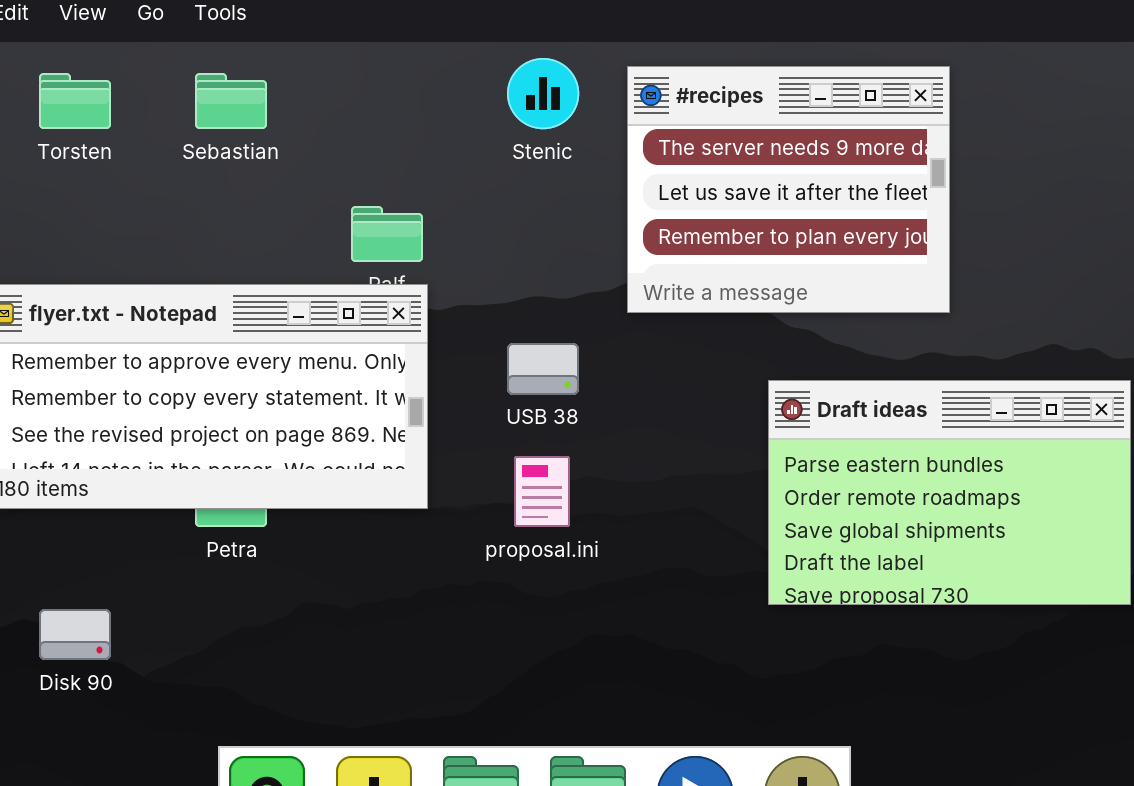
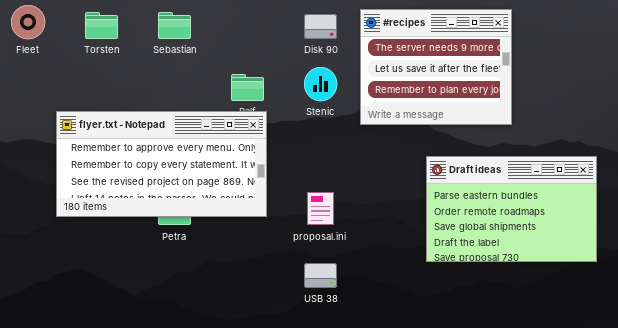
Stenic: [507,58,579,129] -> [304,67,337,101], moved
USB 38: [507,343,579,395] -> [304,263,337,288], moved
Disk 90: [39,609,111,660] -> [304,14,337,39], moved

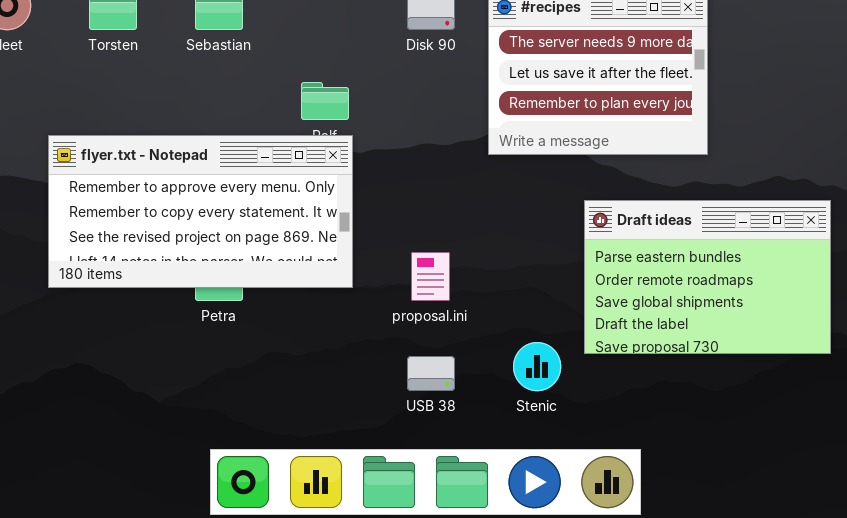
Stenic: [304,67,337,101] -> [513,342,561,391], moved

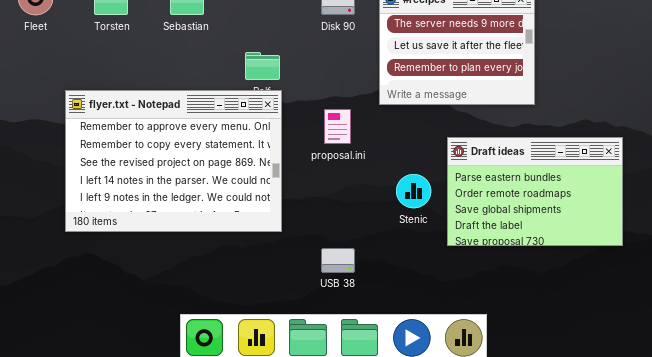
flyer.txt - Notepad: [48,135,353,288] -> [65,90,282,232], resized
proposal.ini: [411,252,450,301] -> [324,109,351,144], moved
Stenic: [513,342,561,391] -> [396,174,431,208], moved

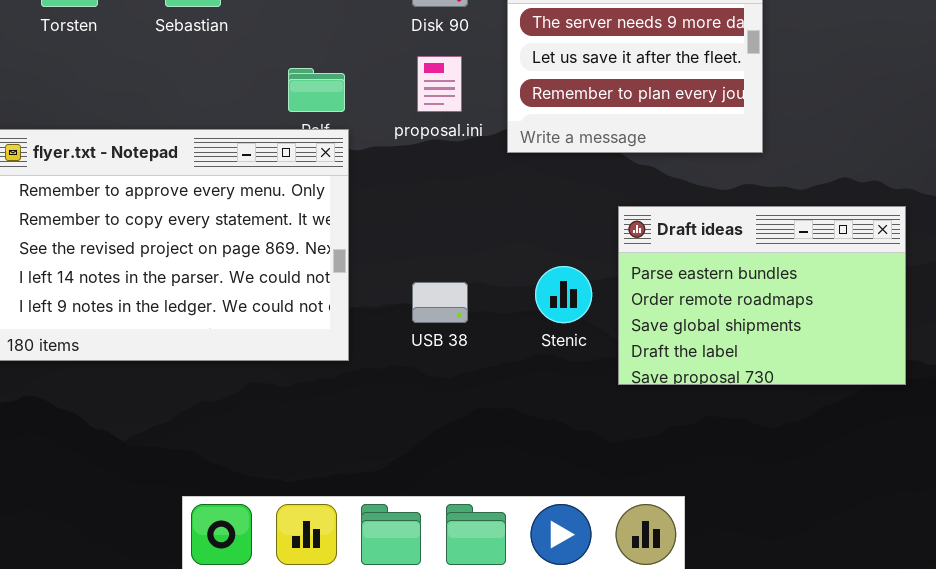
proposal.ini: [324,109,351,144] -> [417,56,462,112], moved
USB 38: [321,248,355,273] -> [412,282,468,323], moved

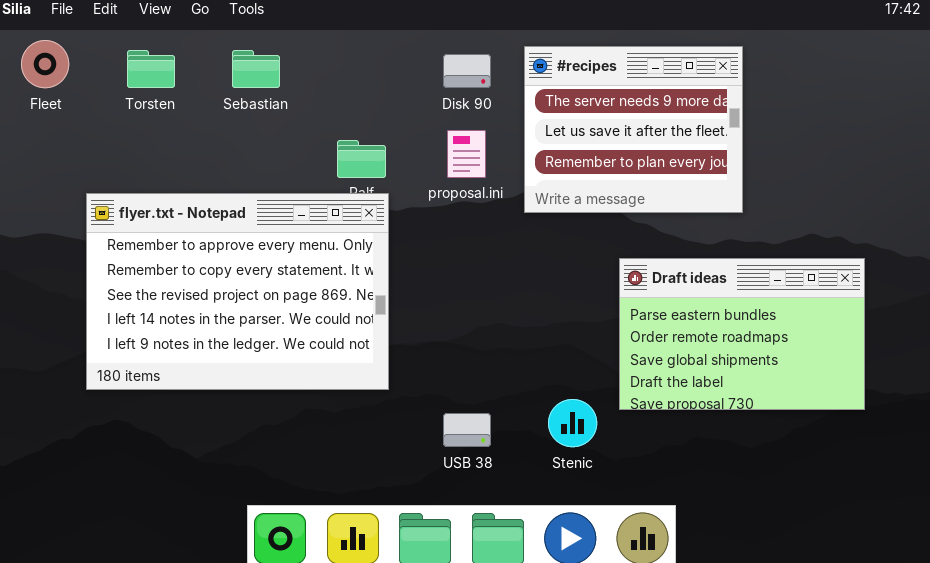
Stenic: [535,266,592,323] -> [548,399,597,447], moved
USB 38: [412,282,468,323] -> [443,413,491,447], moved

